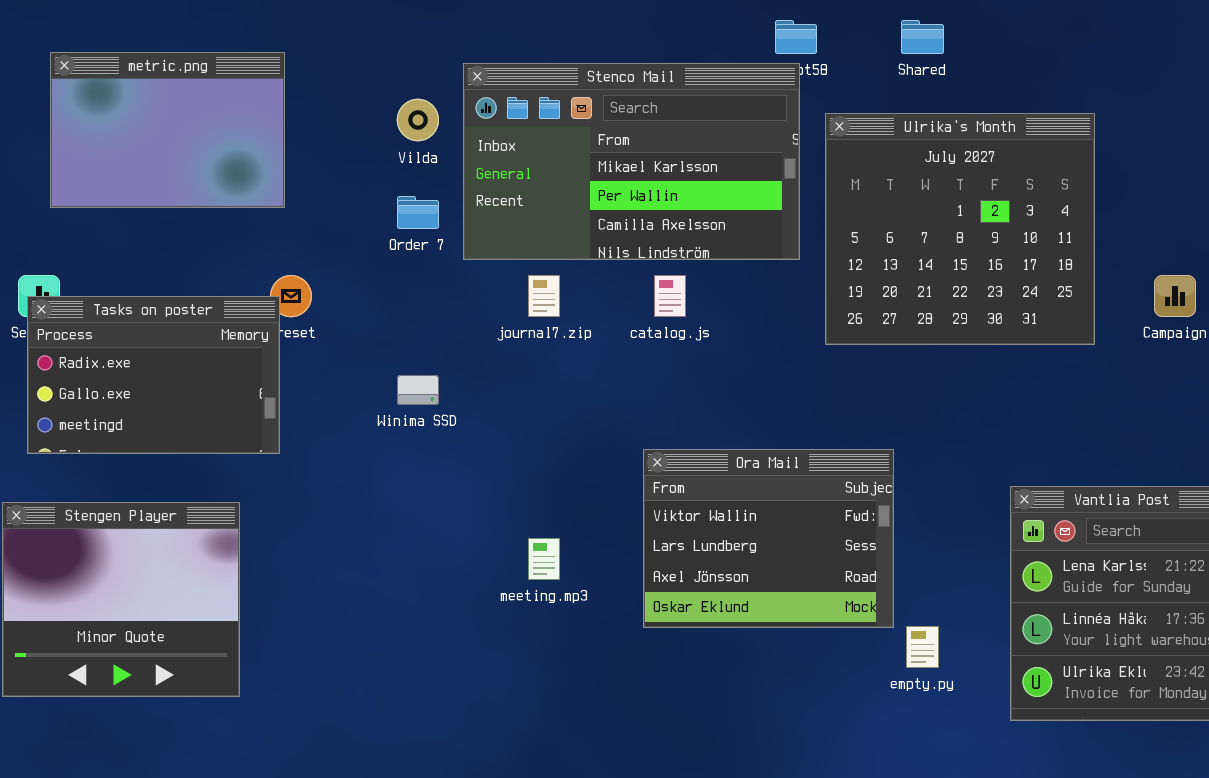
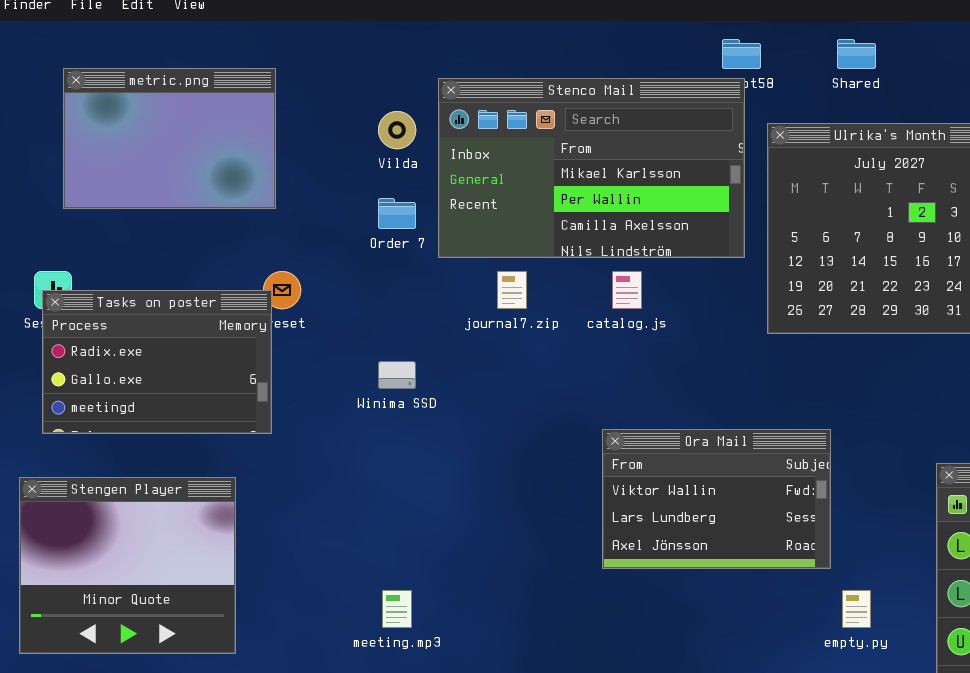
Ora Mail: [643,449,894,628] -> [602,429,831,569], resized
meeting.mp3: [528,538,560,580] -> [382,590,412,628], moved

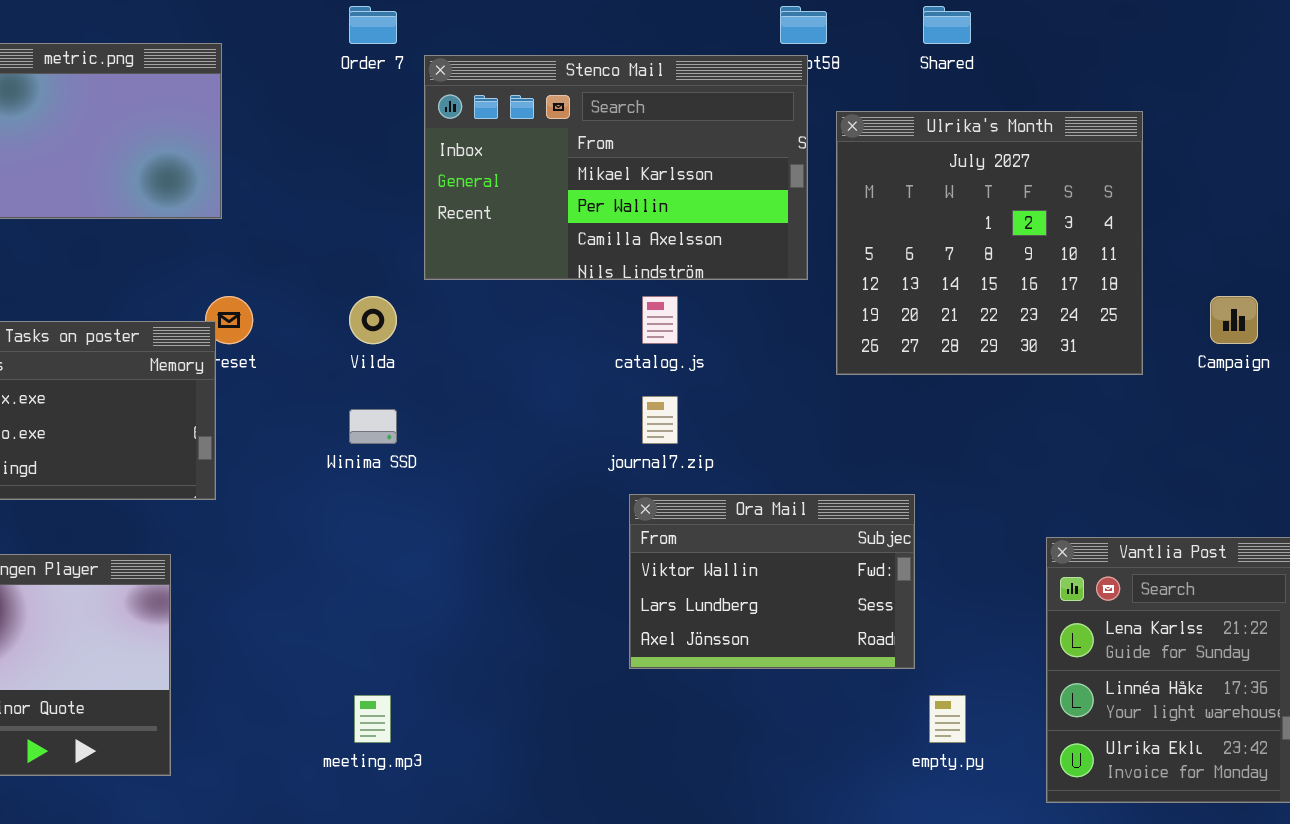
Vilda: [378,111,416,149] -> [349,296,397,344], moved
Order 7: [378,198,416,229] -> [349,6,397,44], moved
journal7.zip: [497,271,527,309] -> [642,396,678,444], moved

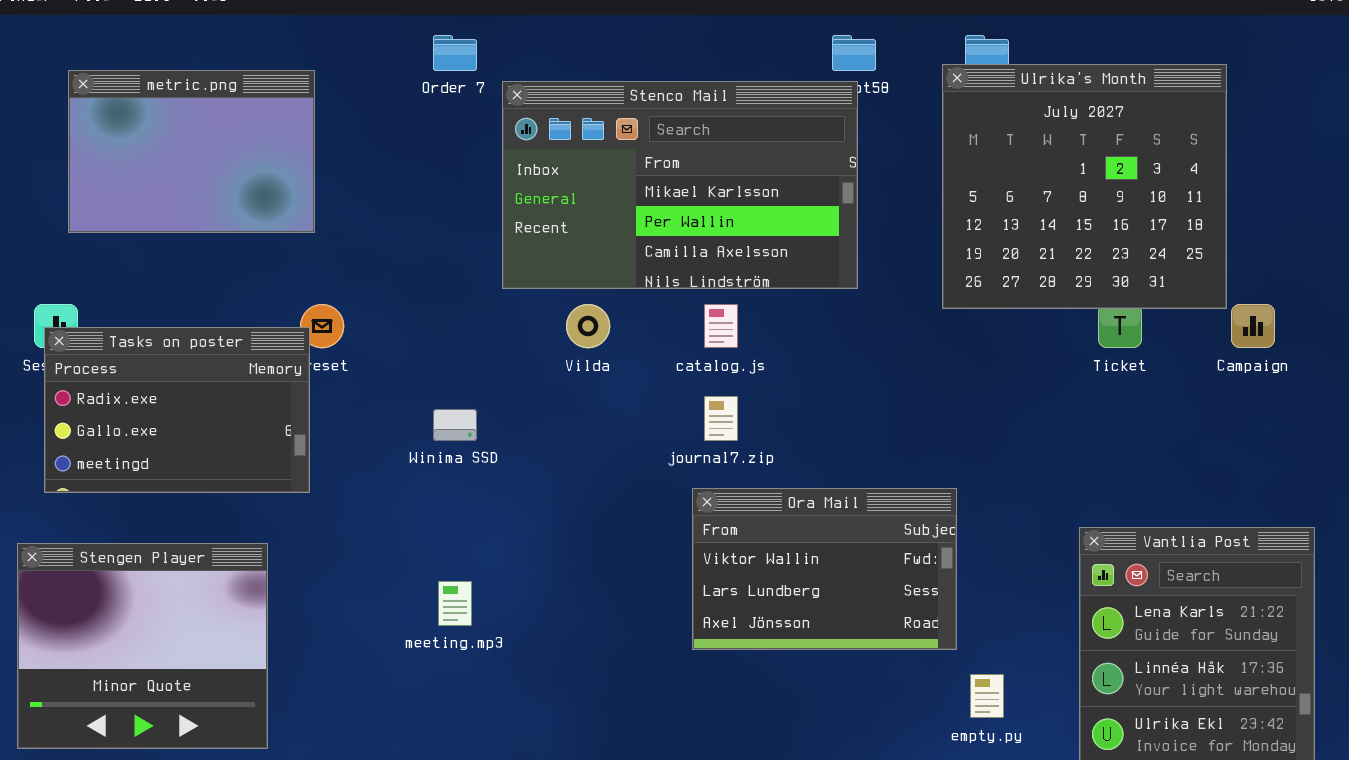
Ulrika's Month: [836,111,1143,375] -> [942,64,1227,309], moved
Vilda: [349,296,397,344] -> [566,304,610,348], moved
meeting.mp3: [354,695,391,743] -> [438,581,472,626], moved

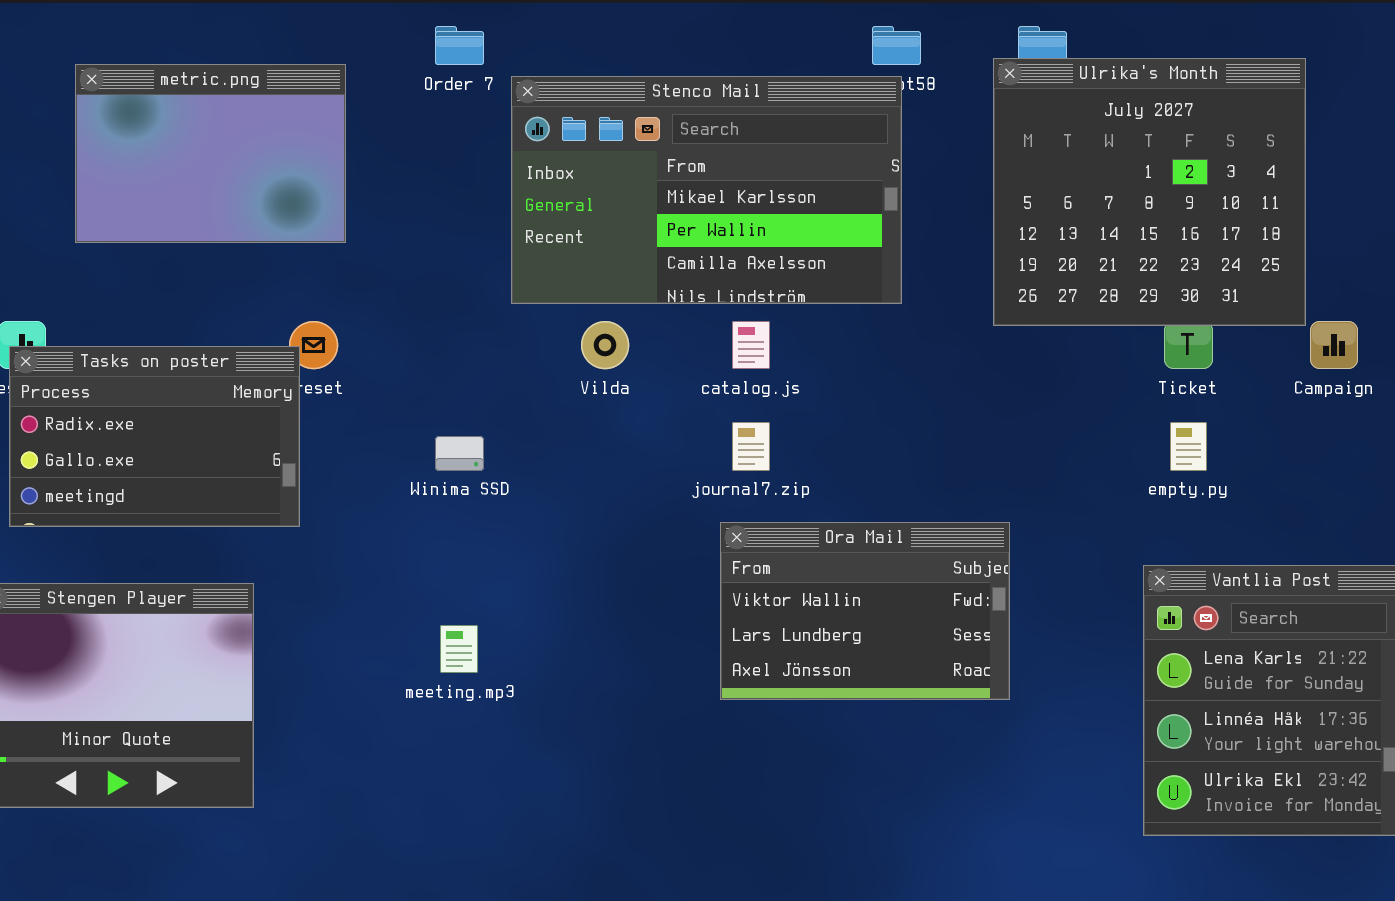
metric.png: [68,70,315,233] -> [75,64,346,243], moved
empty.py: [970,674,1004,718] -> [1170,422,1207,471], moved

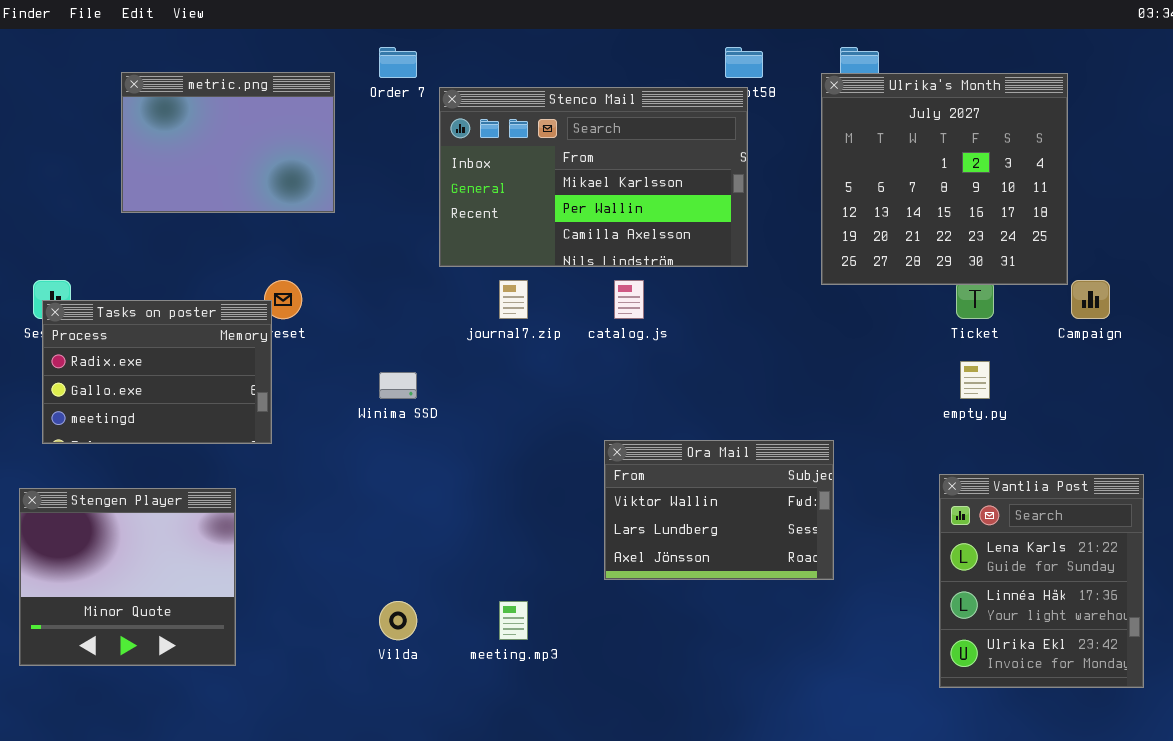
metric.png: [75,64,346,243] -> [121,72,335,213], moved
Vilda: [581,321,629,369] -> [379,601,417,640], moved
journal7.zip: [732,422,770,471] -> [499,280,528,319], moved
meeting.mp3: [440,625,478,673] -> [499,601,528,640], moved

